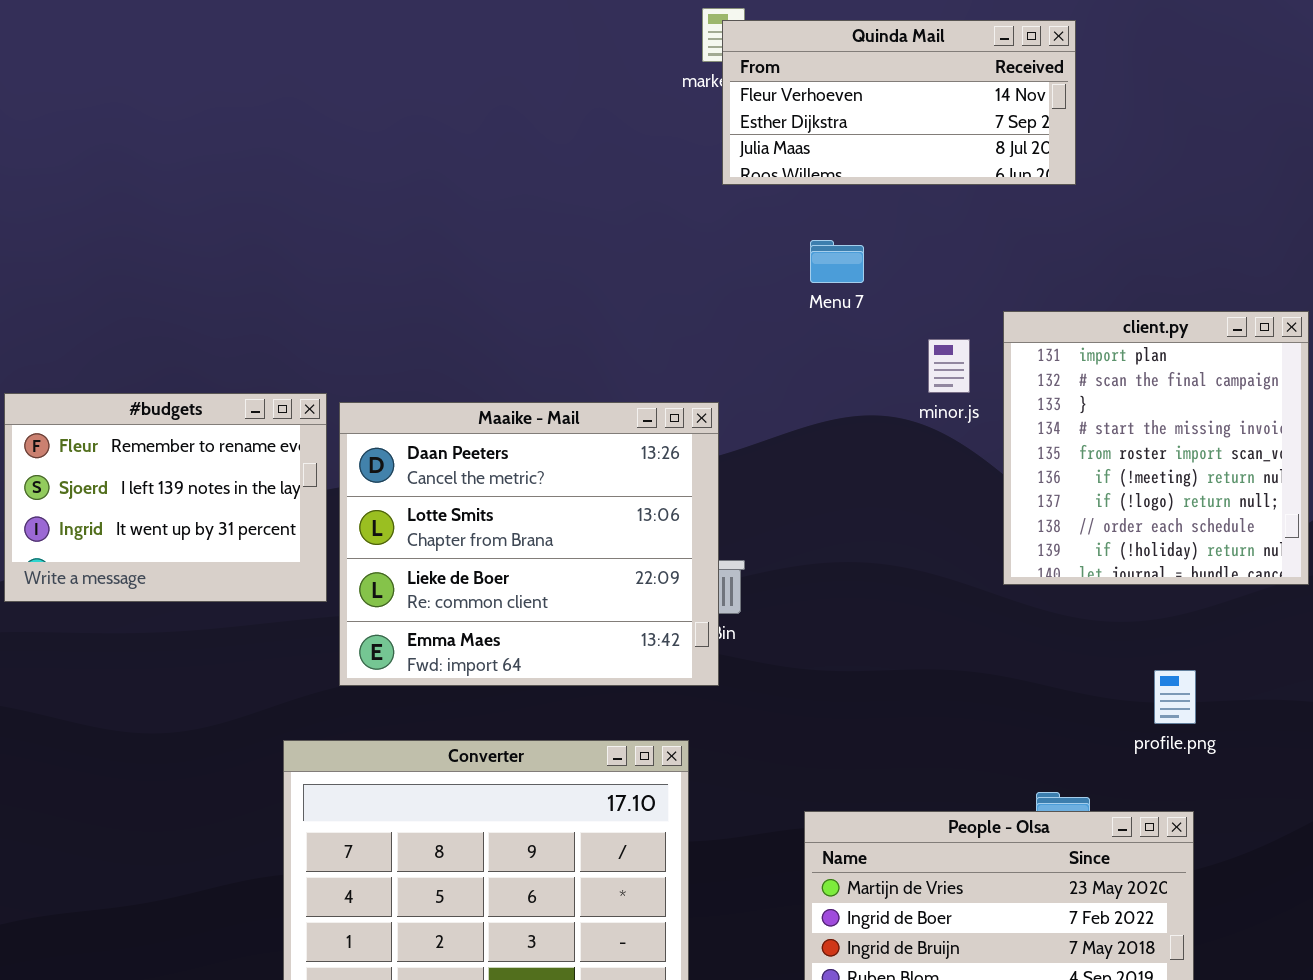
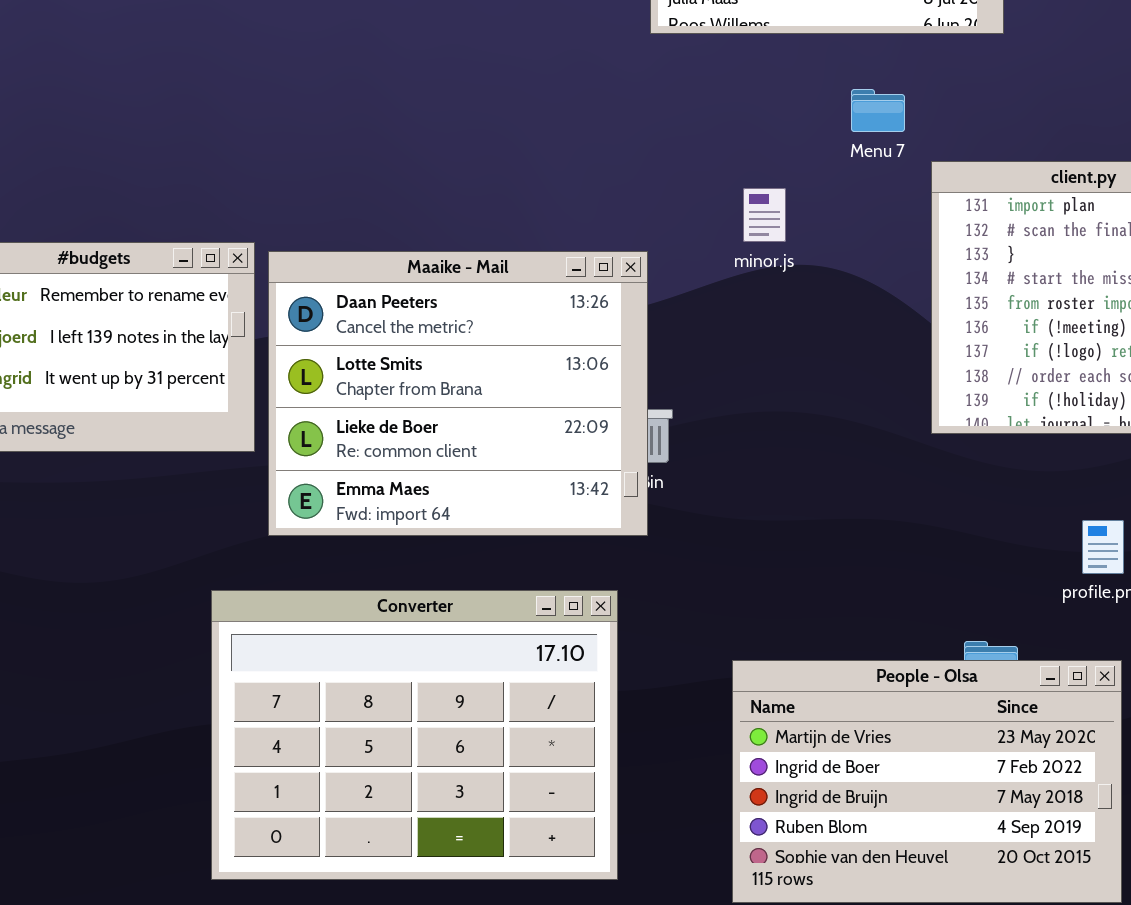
Menu 7: [810,240,864,283] -> [851,89,905,132], moved
minor.js: [928,339,970,393] -> [743,188,786,242], moved

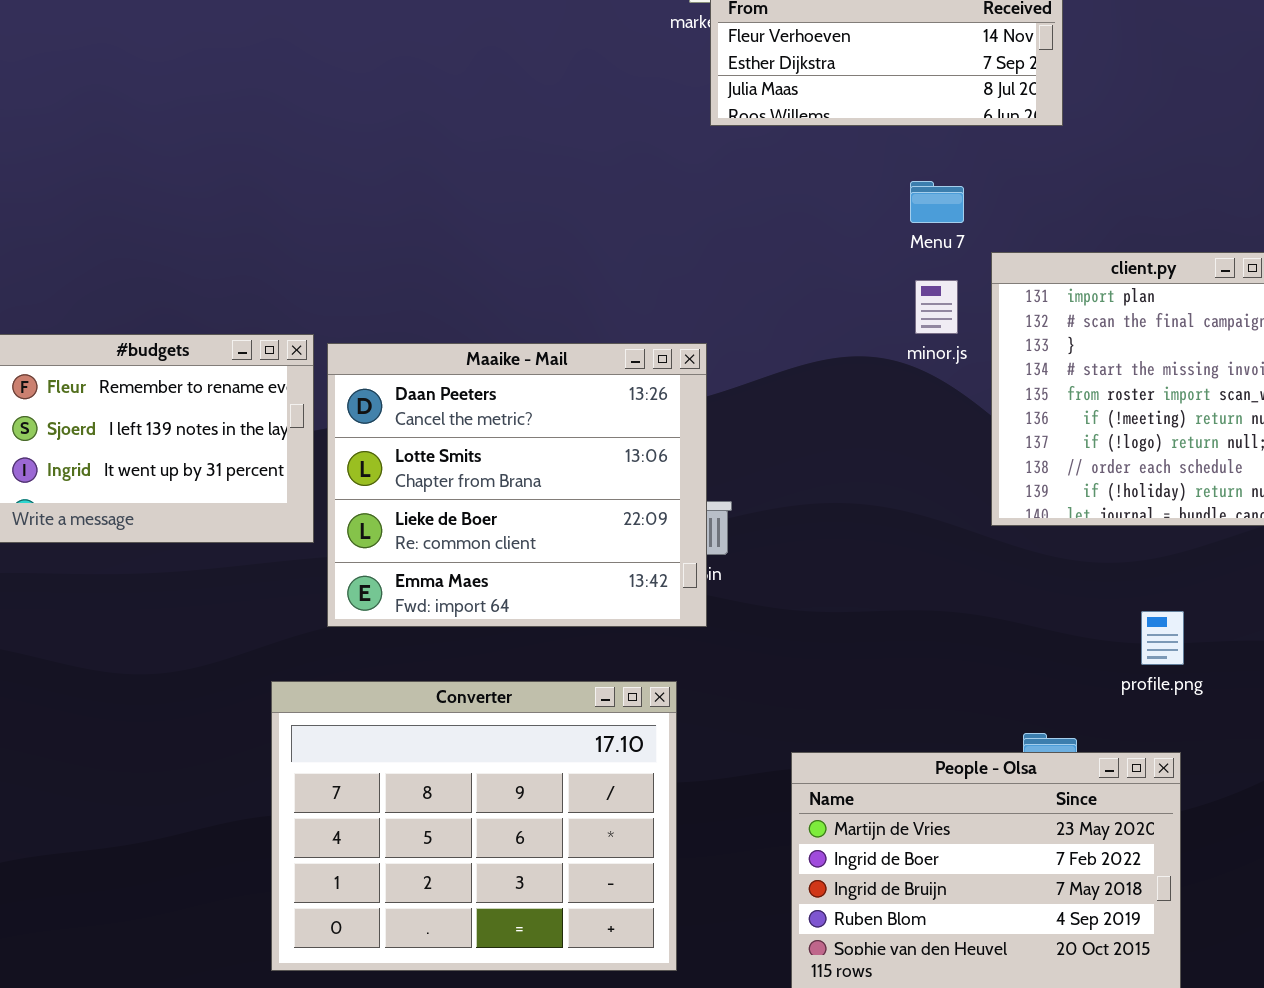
minor.js: [743,188,786,242] -> [915,280,958,334], moved

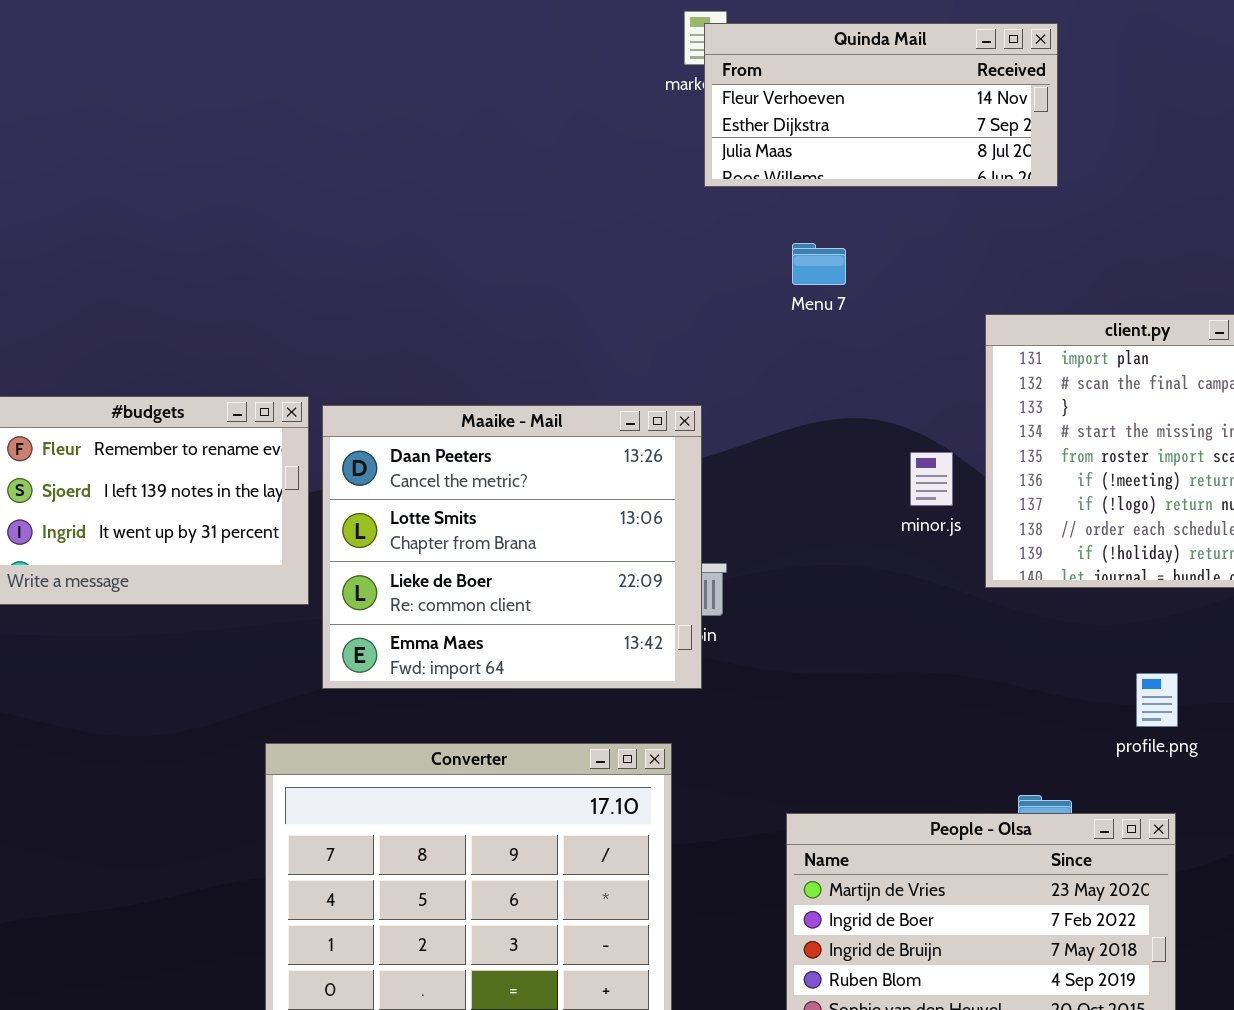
Menu 7: [910,181,964,223] -> [792,243,846,285], moved
minor.js: [915,280,958,334] -> [910,452,953,506], moved

